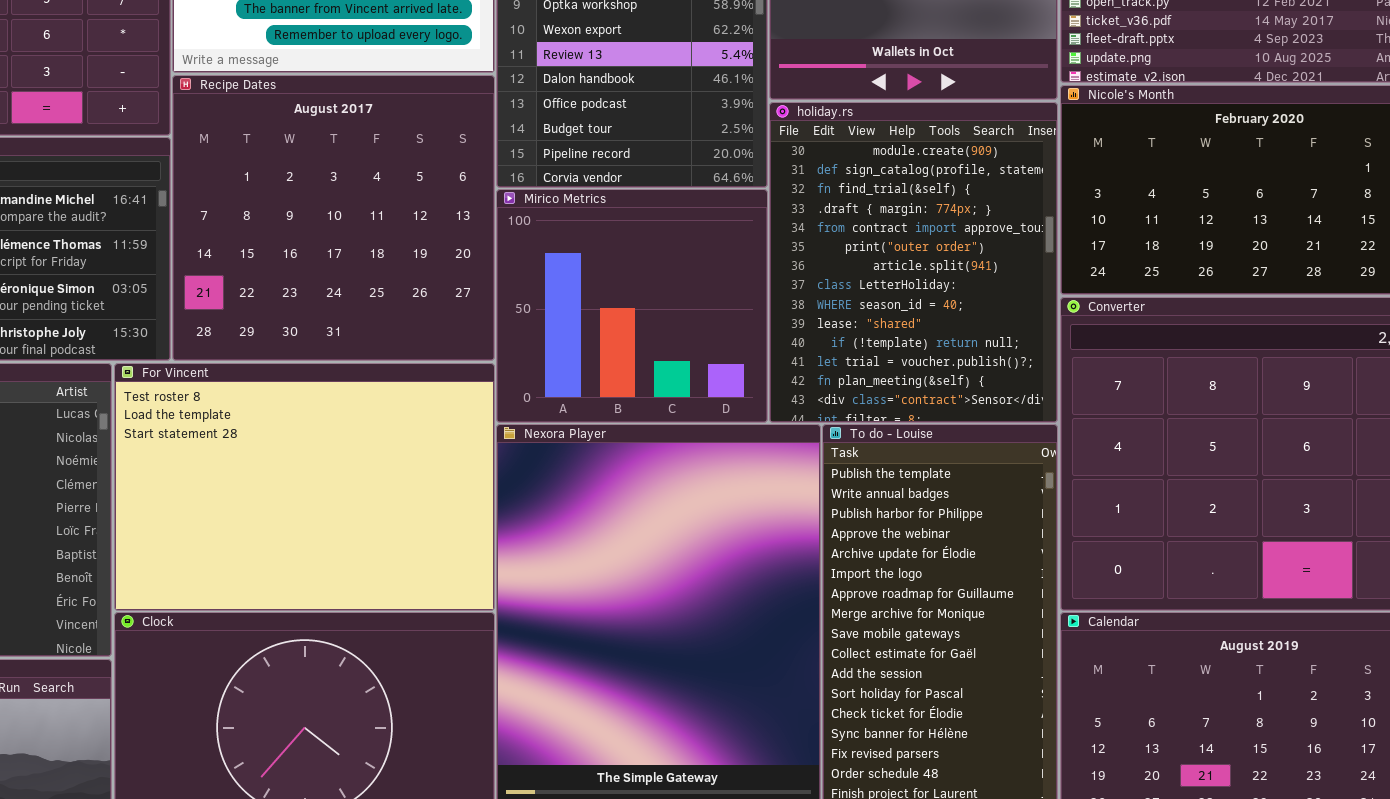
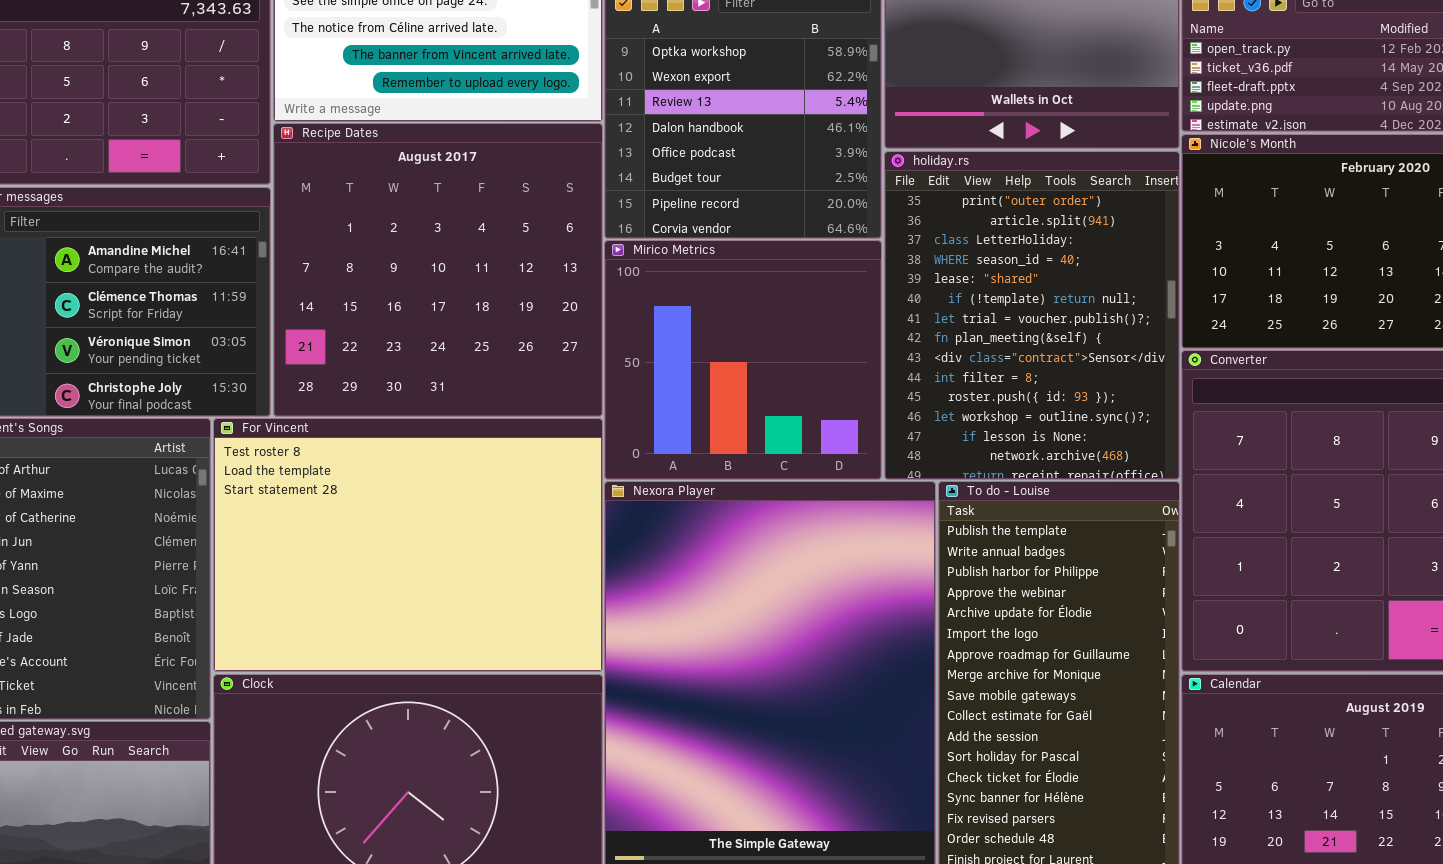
holiday.rs: [769,102,1058,423] -> [884,151,1180,480], scrolled down 5 rows

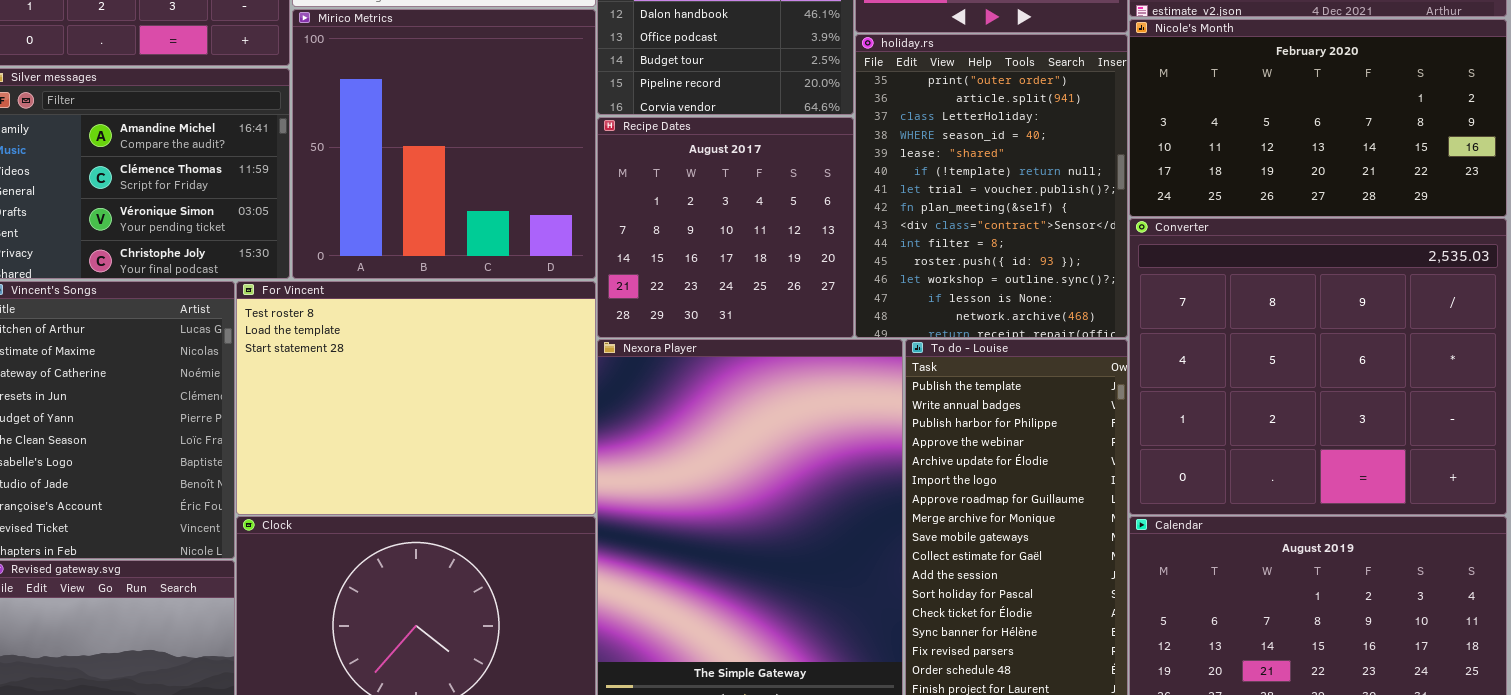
Recipe Dates: [273,123,603,417] -> [597,117,854,338], moved, resized
Mirico Metrics: [604,240,882,480] -> [292,9,596,279], moved, resized

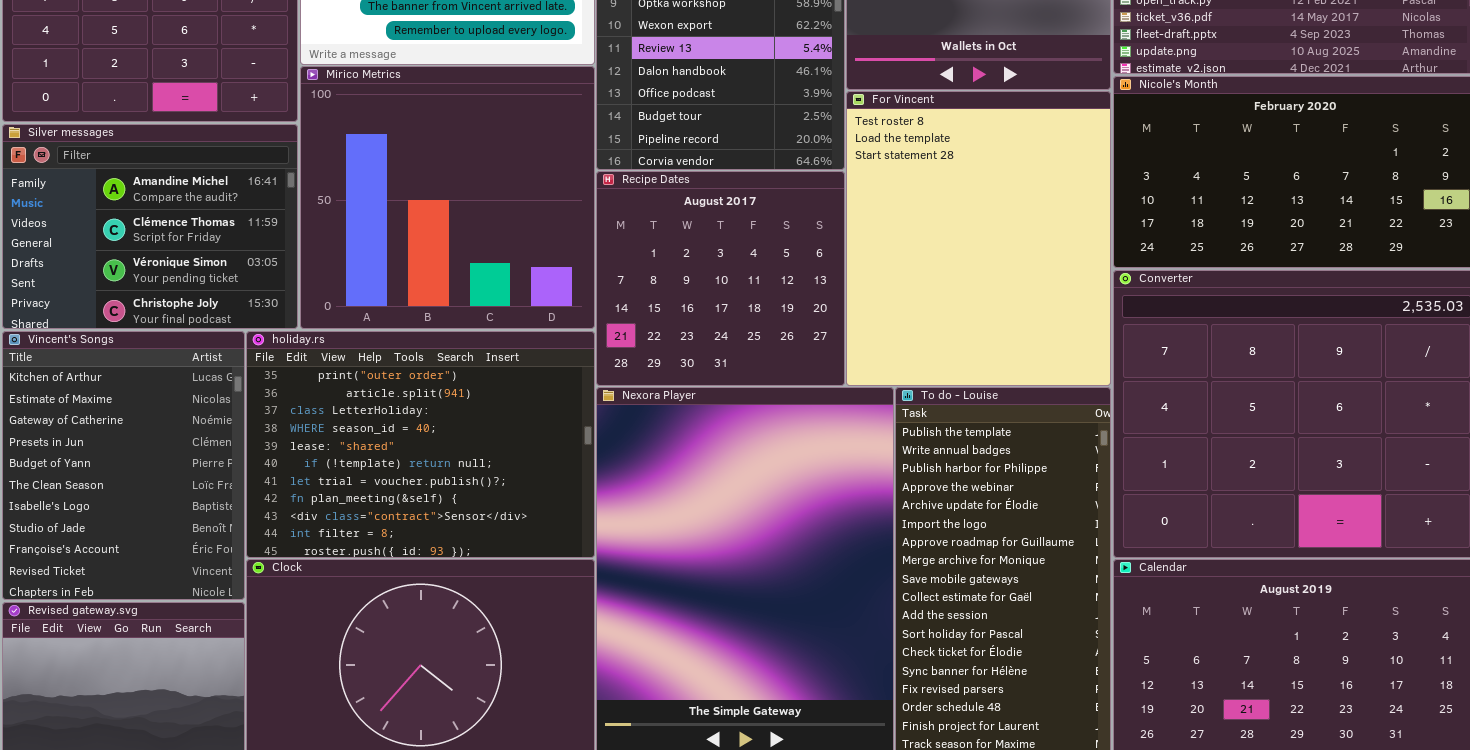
holiday.rs: [855,34,1128,338] -> [246,331,595,558], moved, resized
For Vincent: [236,281,596,515] -> [846,91,1111,386], moved, resized

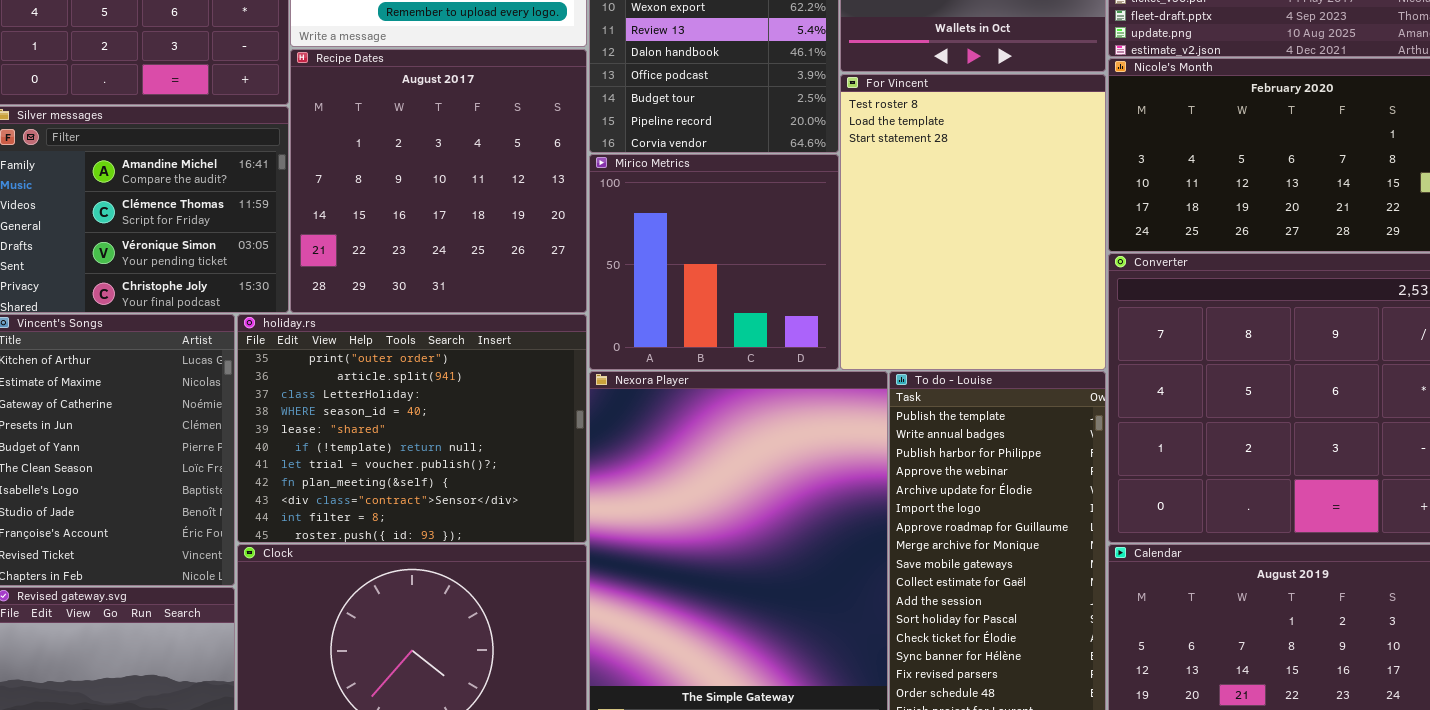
Mirico Metrics: [300,66,595,329] -> [589,154,839,370], moved, resized
Recipe Dates: [596,171,845,386] -> [290,49,587,313], moved, resized

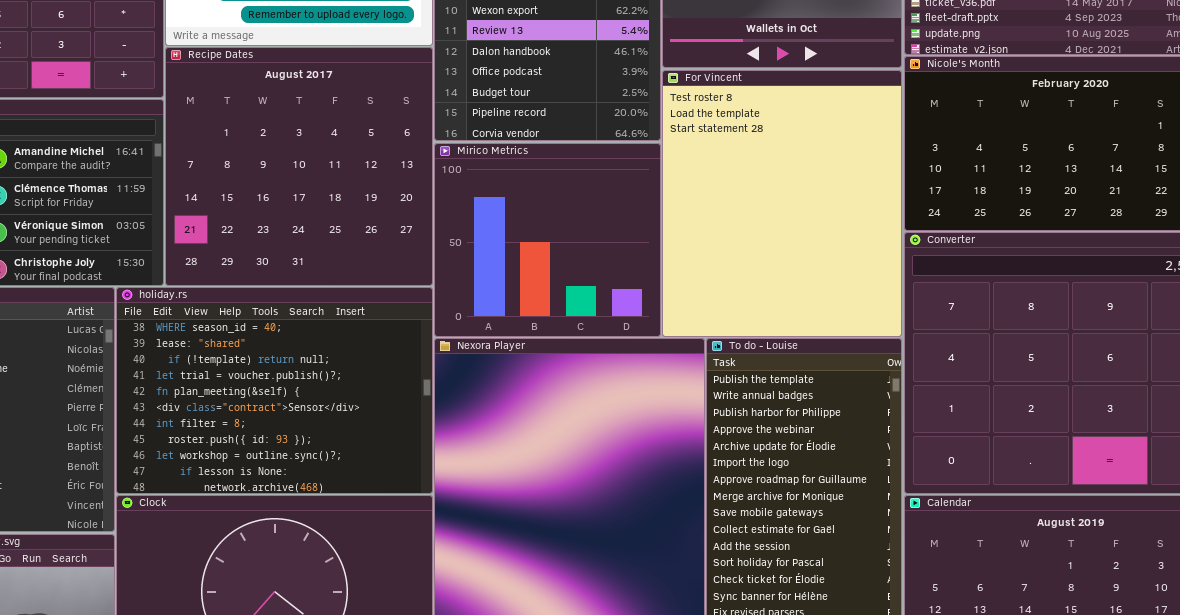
holiday.rs: [237,314,587,543] -> [116,287,433,494], scrolled down 3 rows

